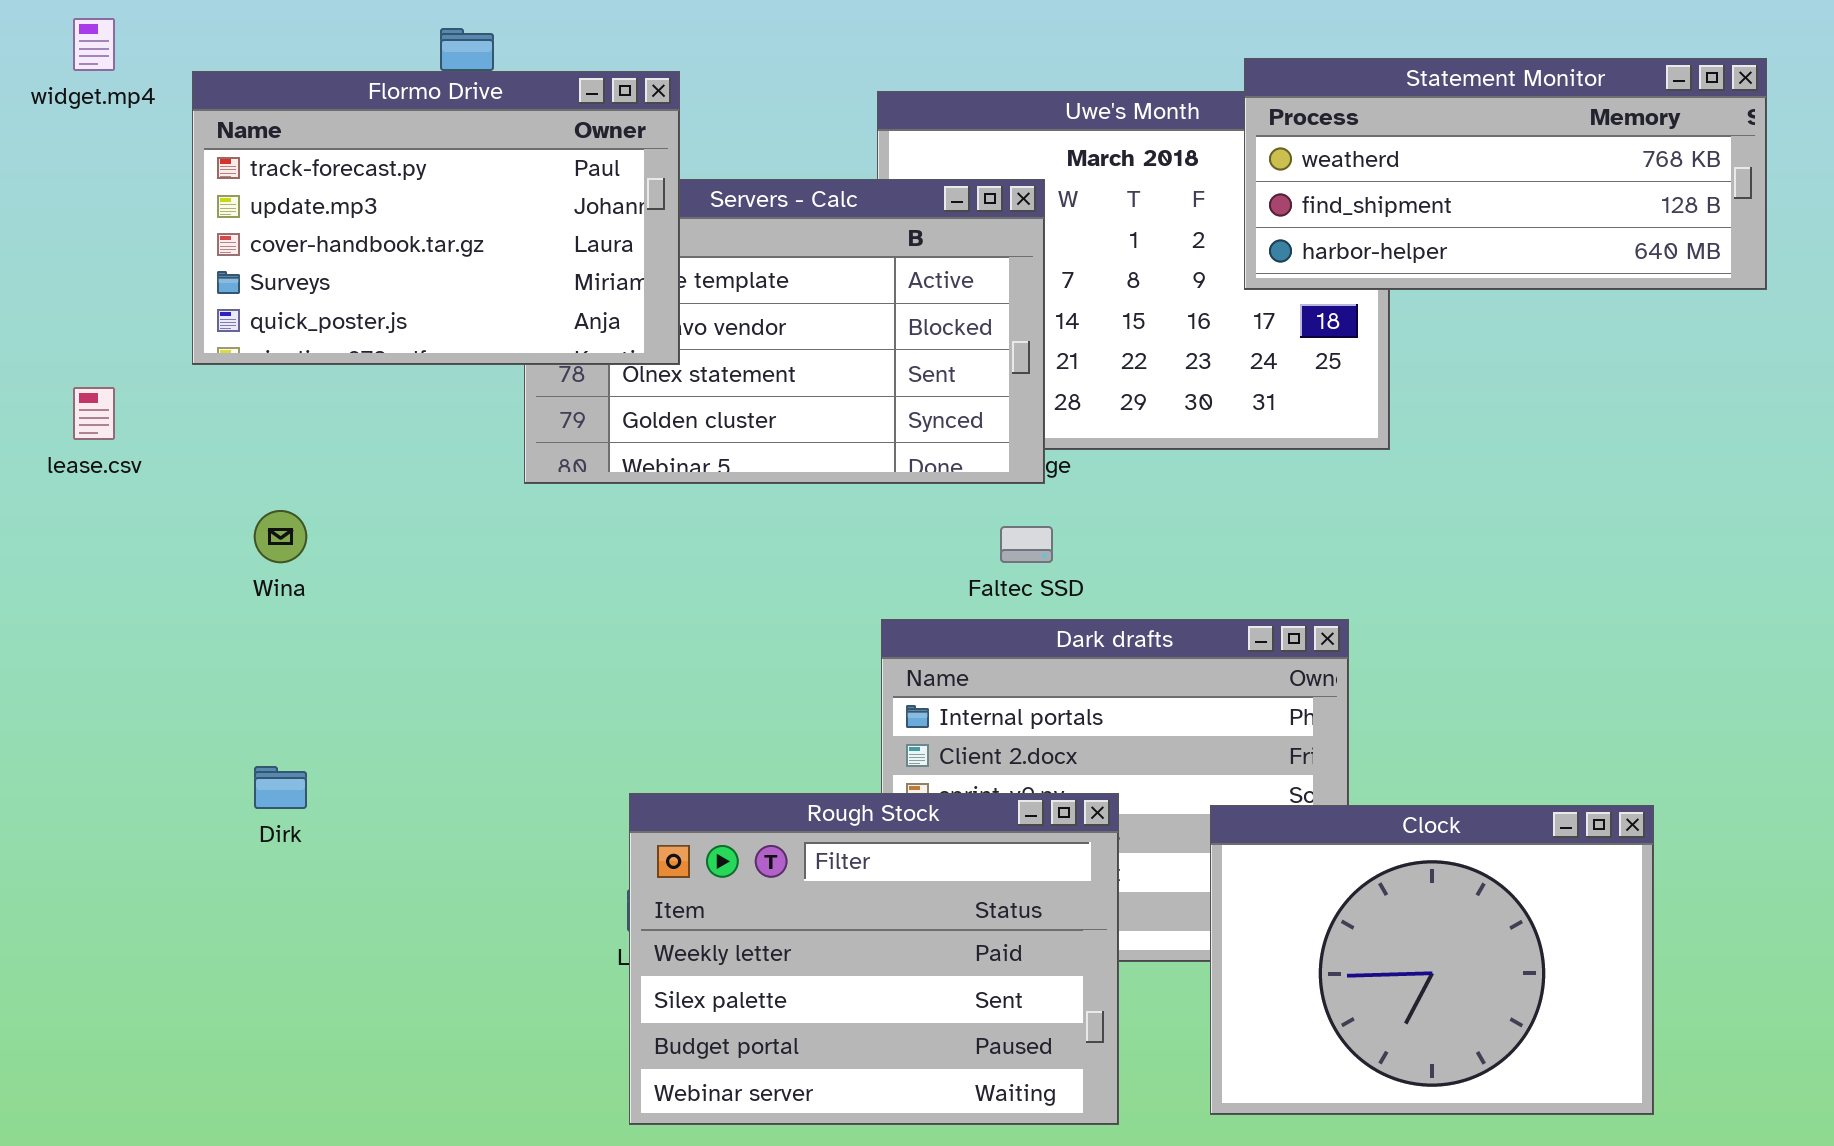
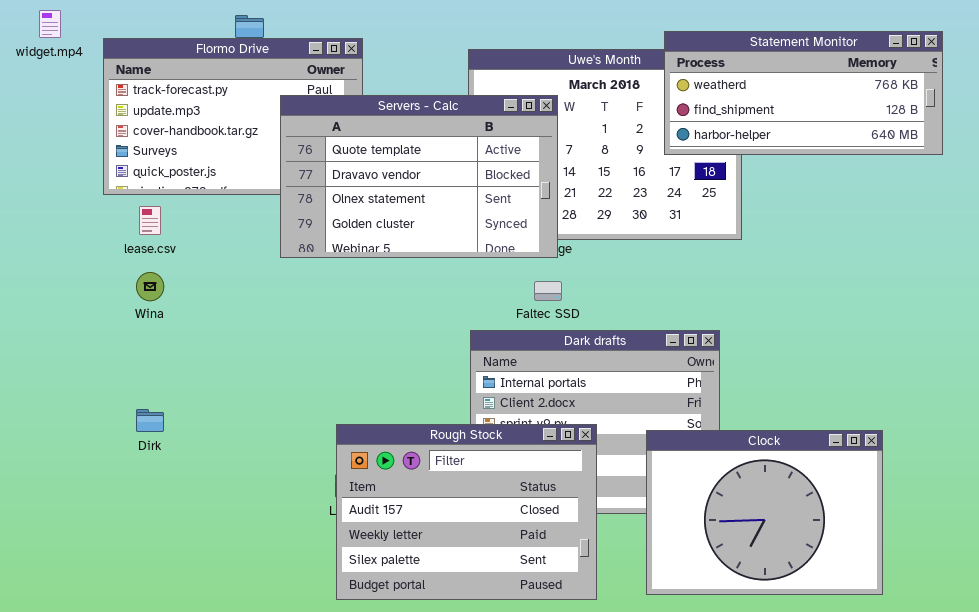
Servers - Calc: [524,179,1045,484] -> [280,95,558,258], raised
lease.csv: [73,387,115,440] -> [139,206,161,235], moved
Rough Stock: [629,793,1119,1125] -> [336,424,597,600], scrolled up 1 row

